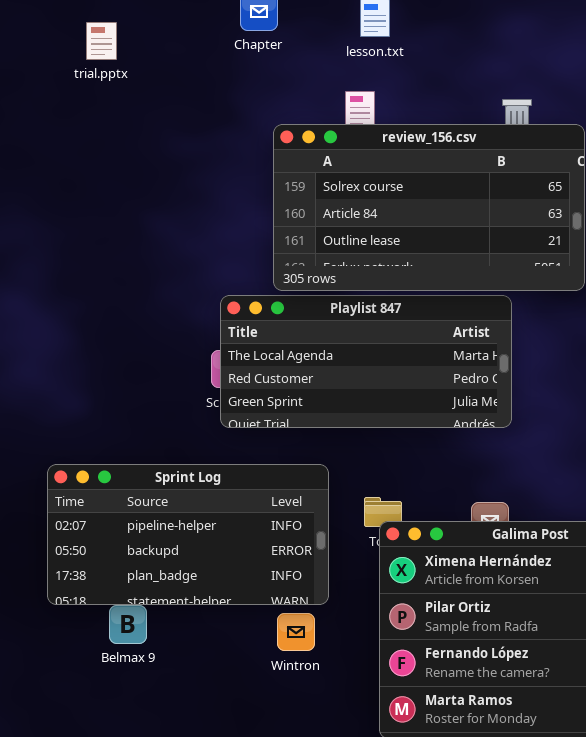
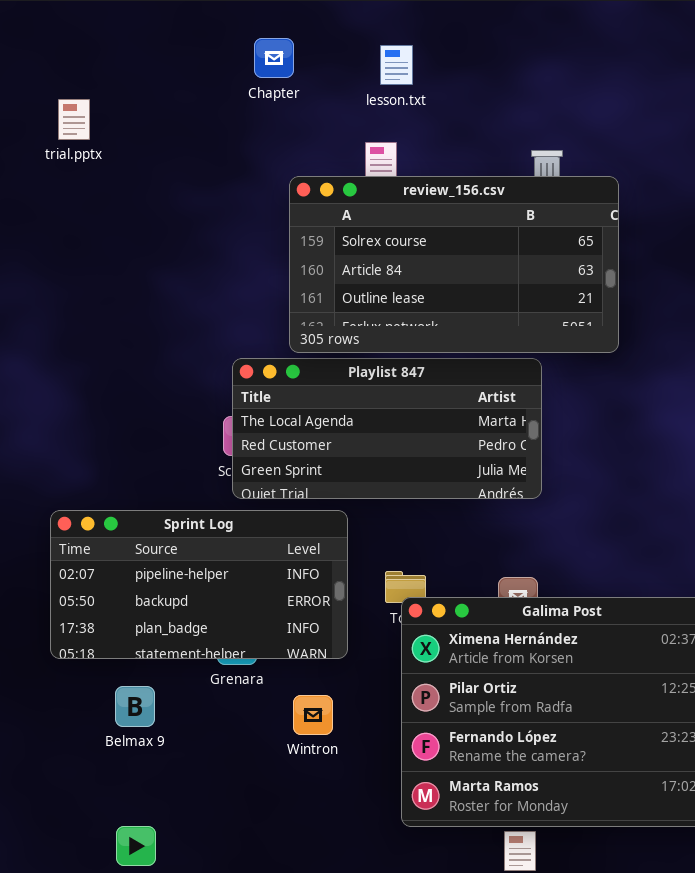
trial.pptx: [86,22,117,60] -> [58,99,90,140], moved
Sprint Log: [47,464,329,605] -> [50,510,348,659], moved

